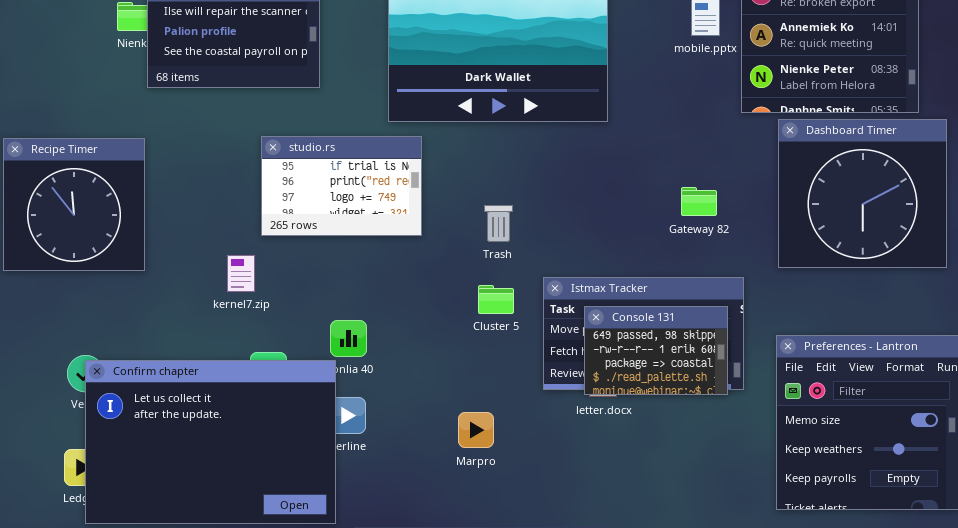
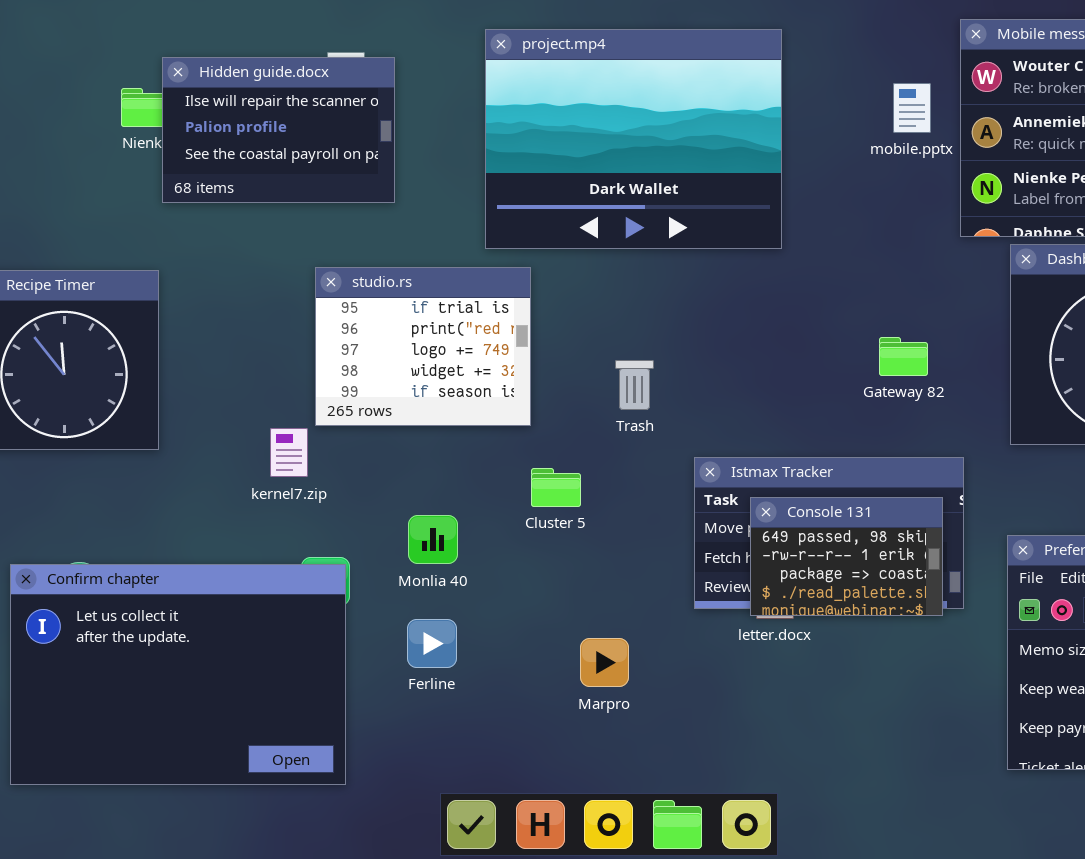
studio.rs: [261,136,422,236] -> [315,267,531,426], resized
Cluster 5: [478,285,514,314] -> [531,468,581,507], moved
Confirm chapter: [85,360,336,524] -> [10,564,346,785], moved

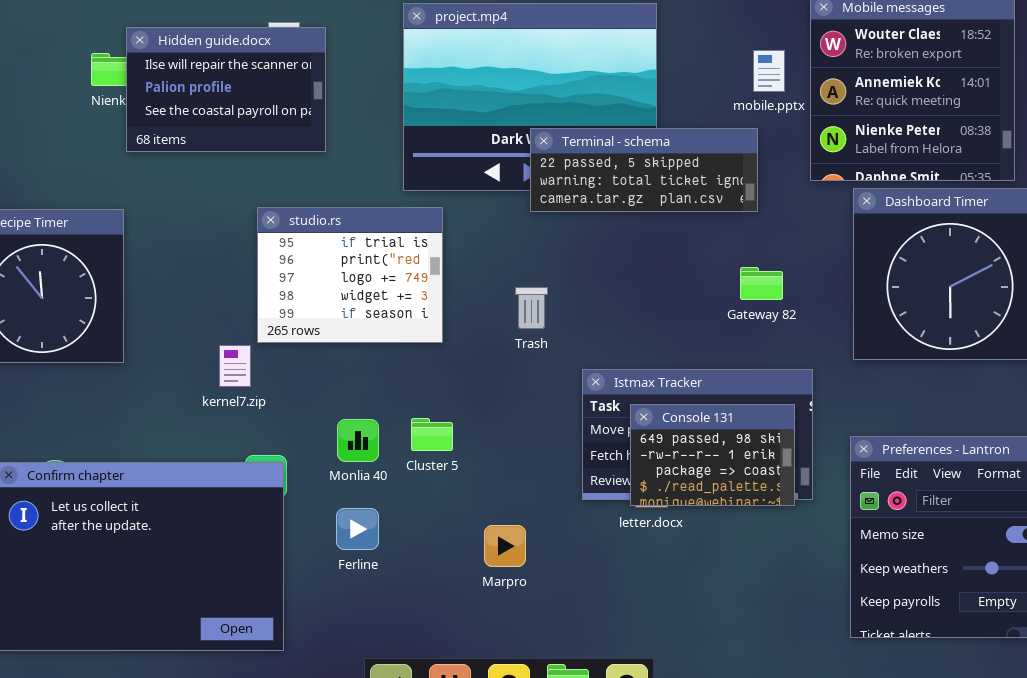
Terminal - schema: none -> [530,128,758,212], opened
Cluster 5: [531,468,581,507] -> [411,418,453,451], moved

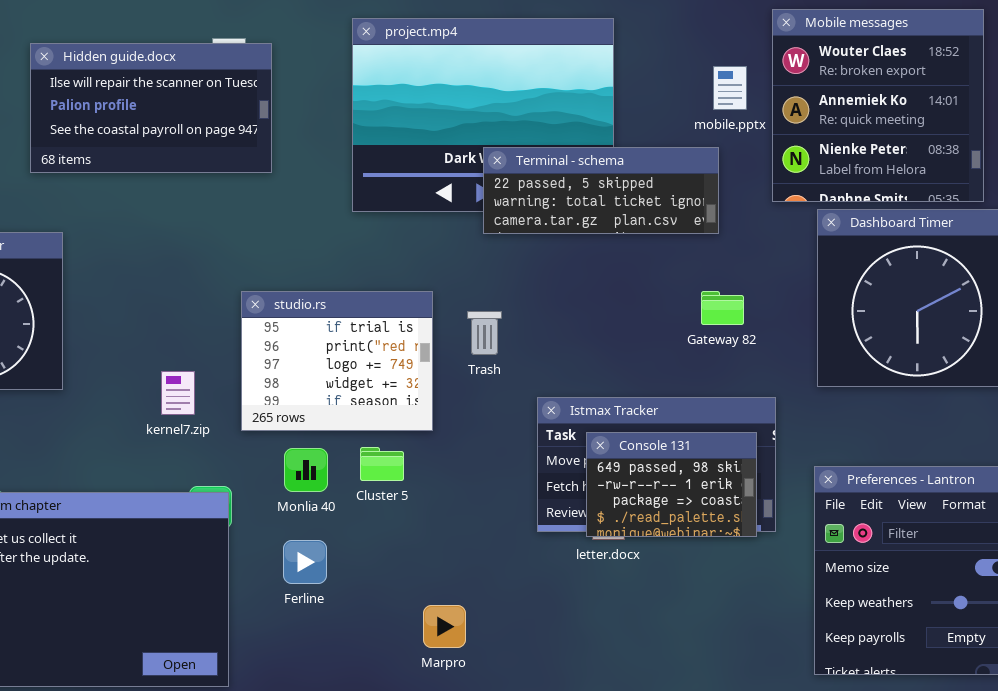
Hidden guide.docx: [126,27,326,152] -> [30,43,272,173], resized
studio.rs: [257,207,443,343] -> [241,291,433,431], moved
Marpro: [484,525,526,567] -> [423,605,466,648], moved

